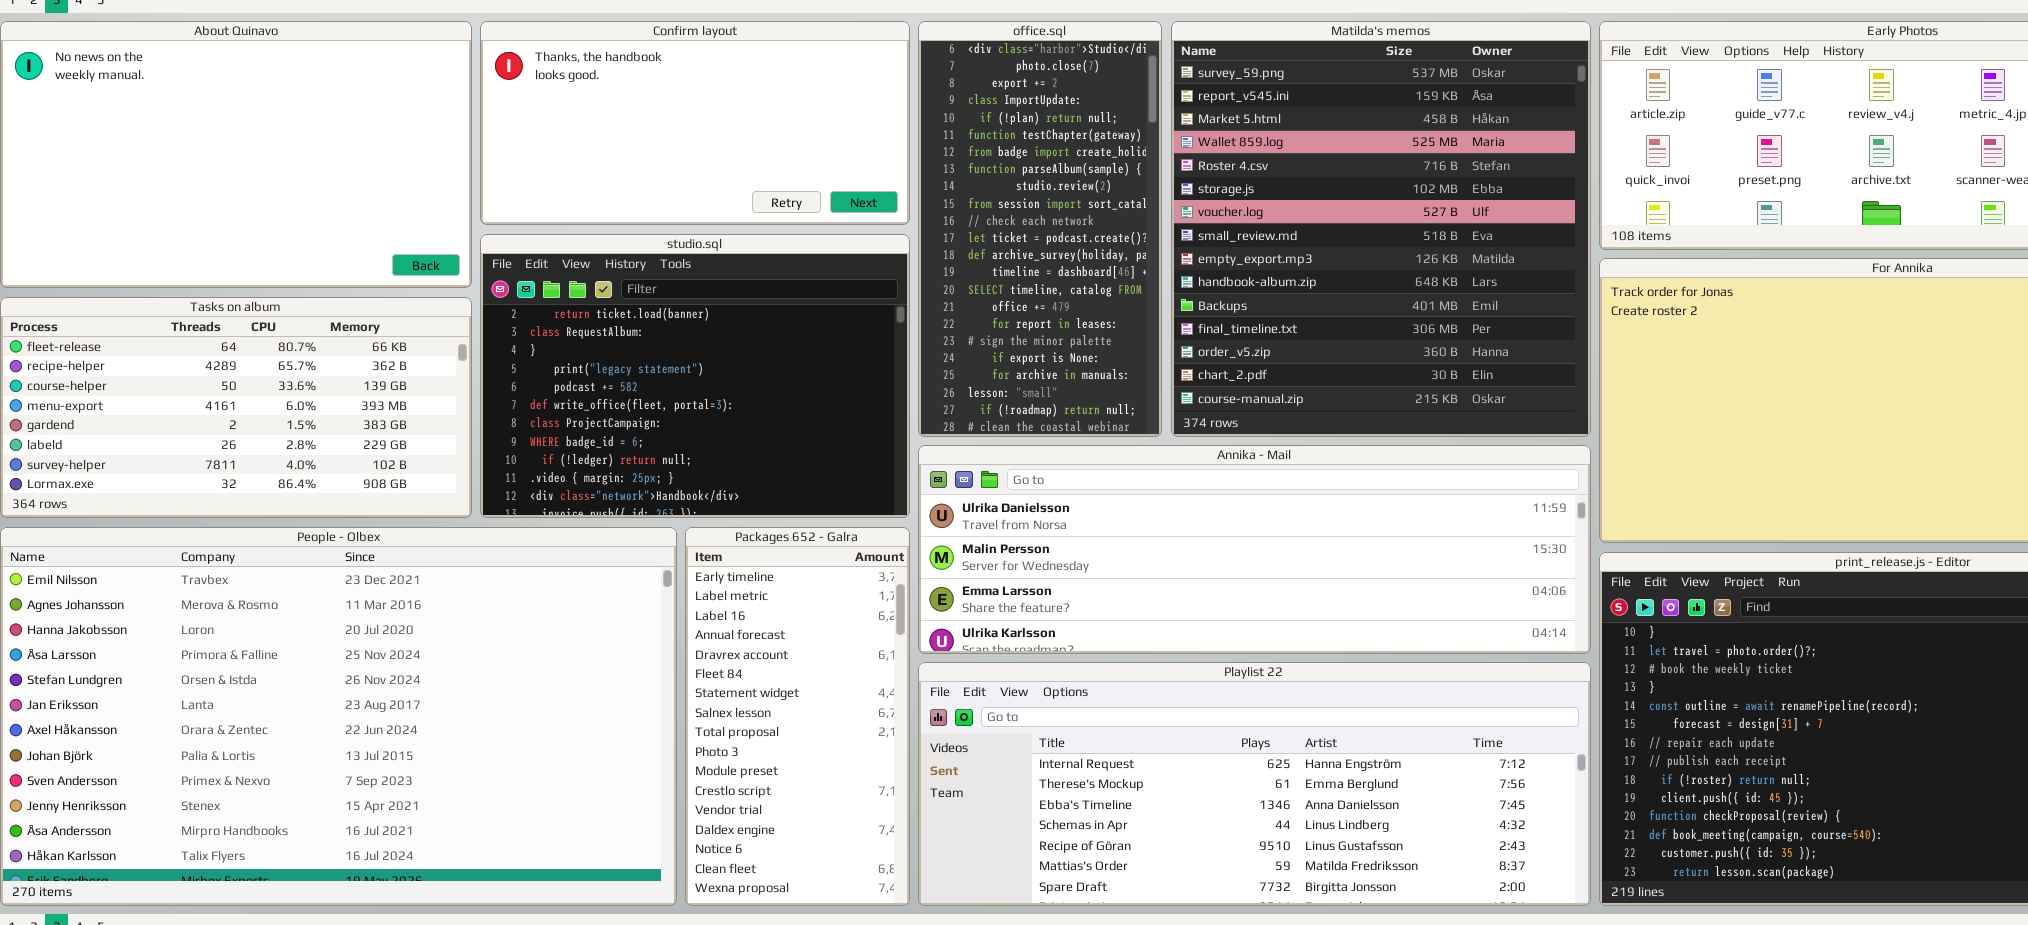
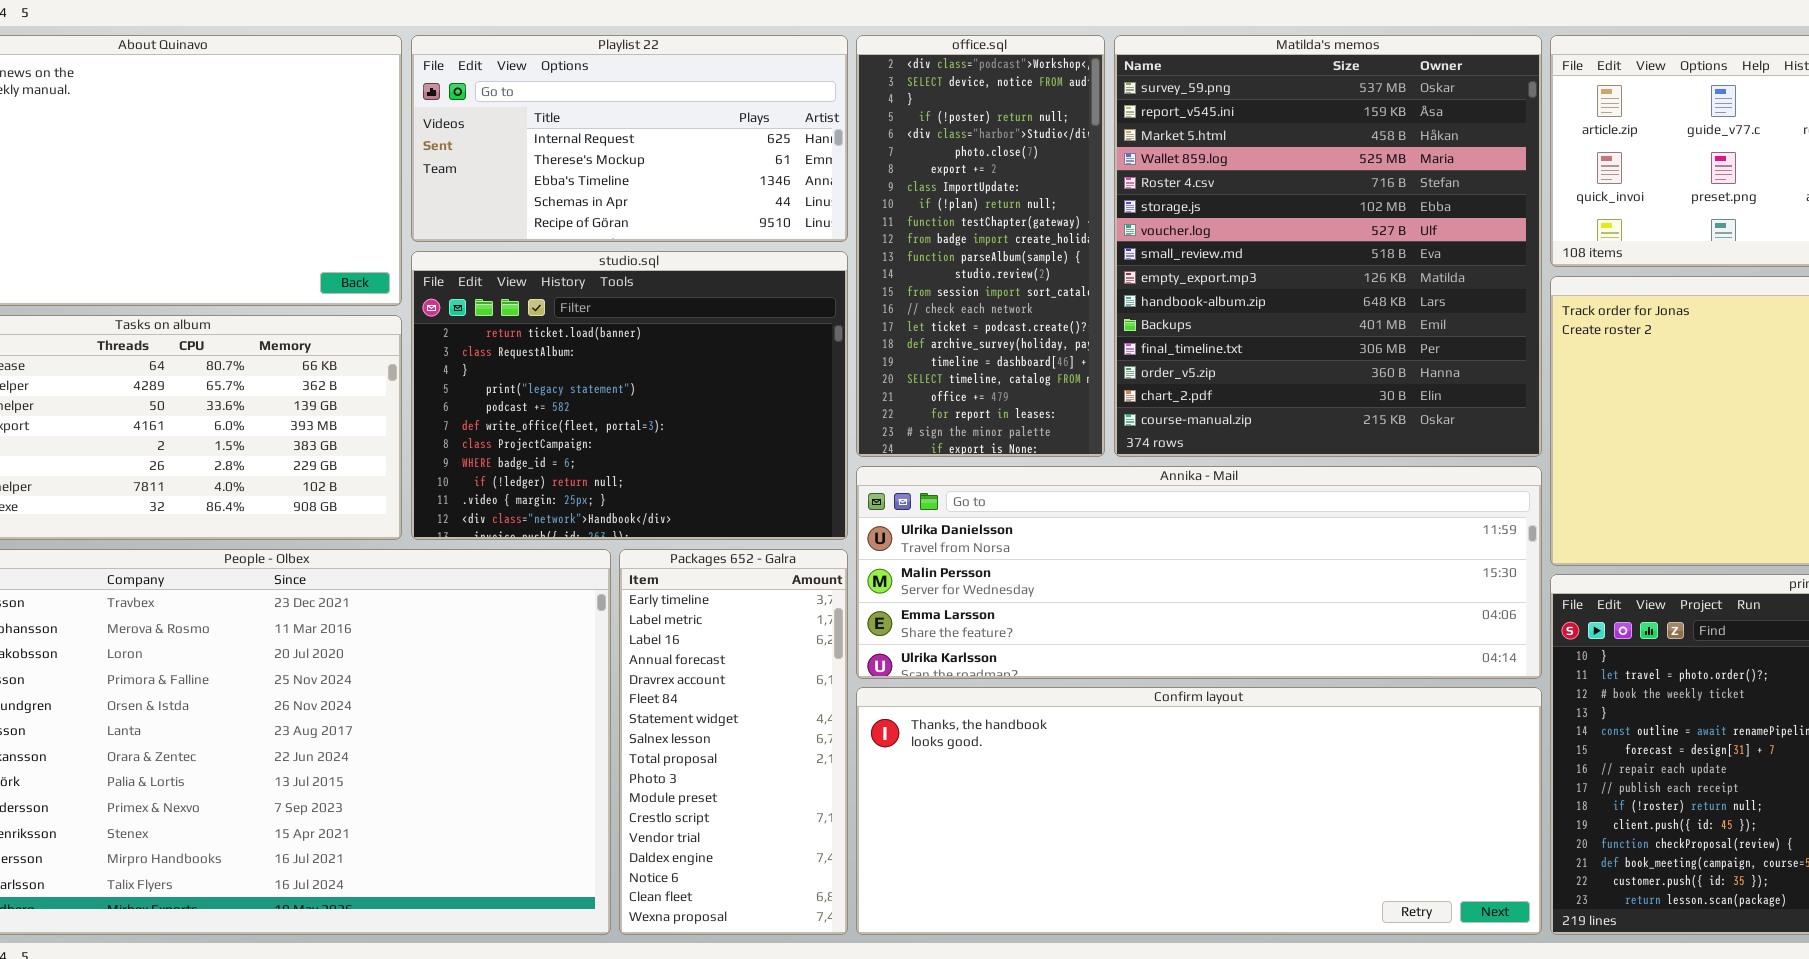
Confirm layout: [480,21,910,225] -> [856,687,1542,935], moved, resized
office.sql: [918,21,1162,437] -> [856,35,1105,457], scrolled up 4 rows
Playlist 22: [918,662,1591,906] -> [411,35,848,242], moved, resized

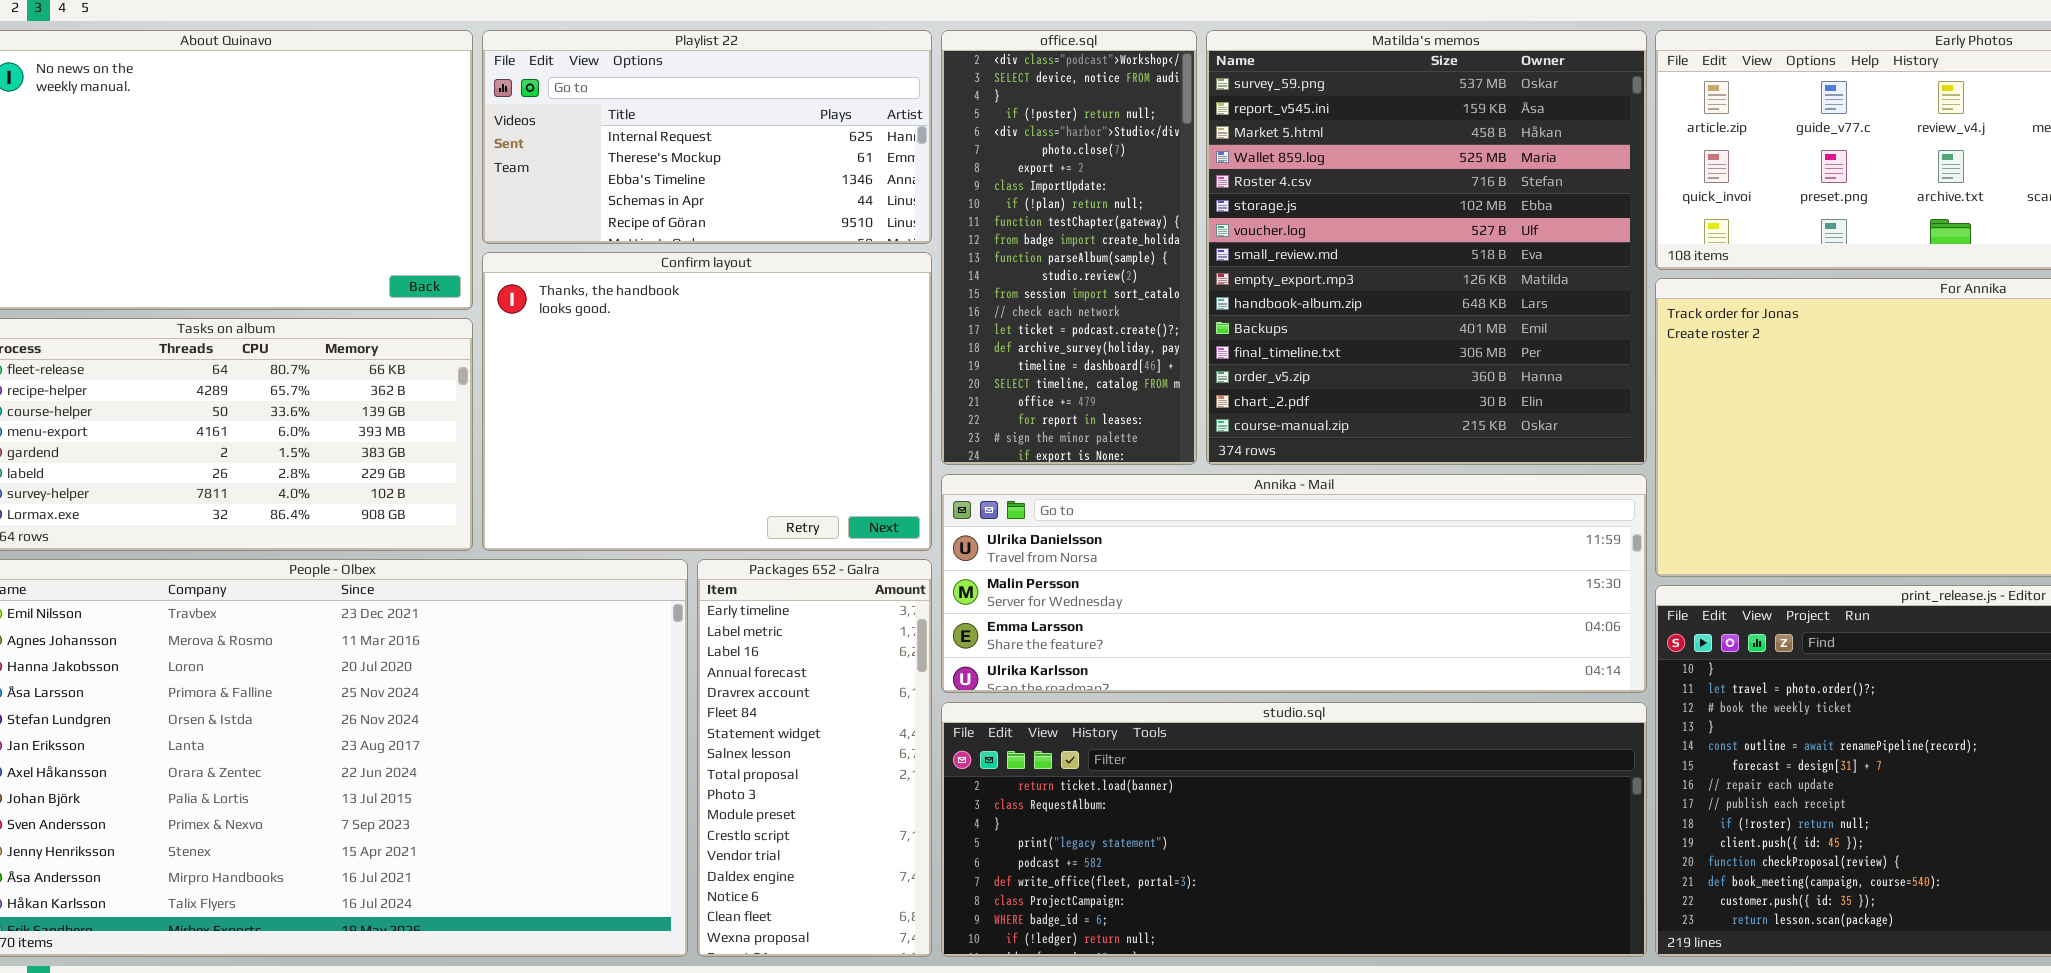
studio.sql: [411,251,848,540] -> [941,702,1647,957], moved, resized
Confirm layout: [856,687,1542,935] -> [482,252,932,551], moved, resized

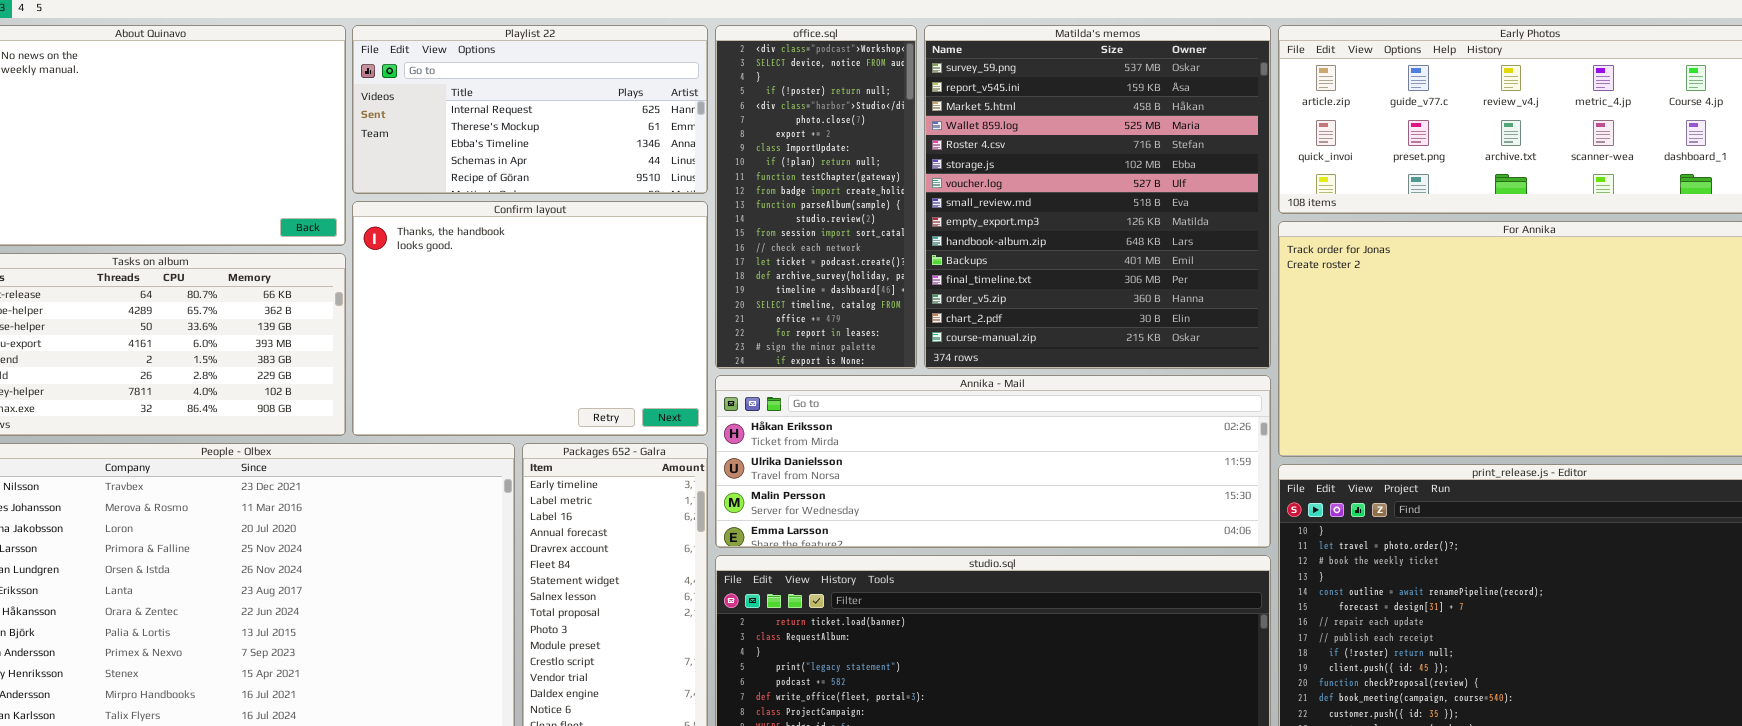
Annika - Mail: [941,474,1647,693] -> [715,375,1271,548], scrolled up 1 row

